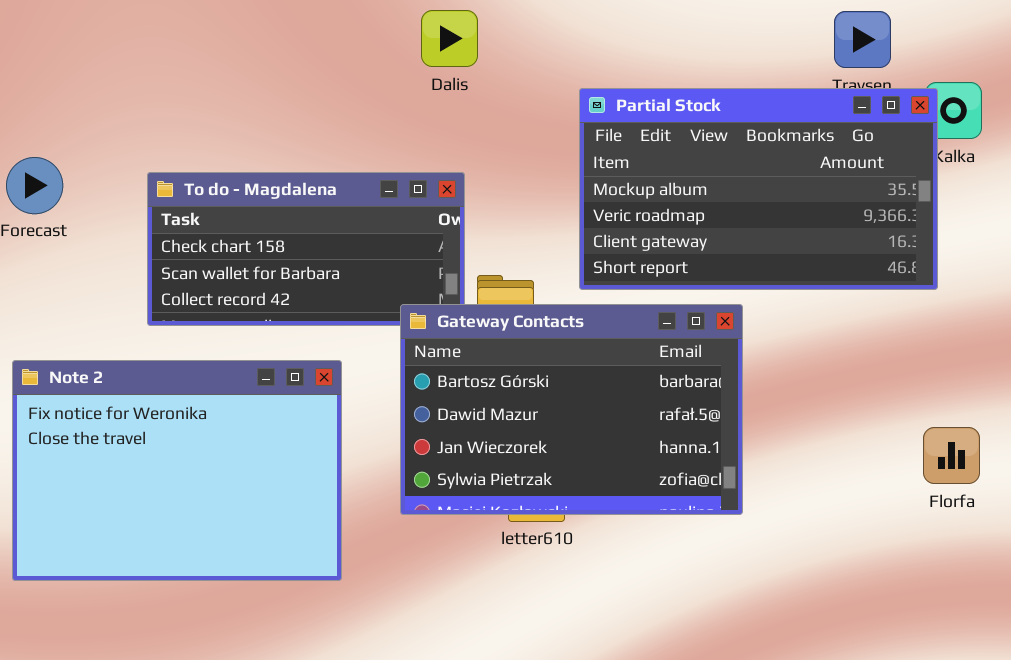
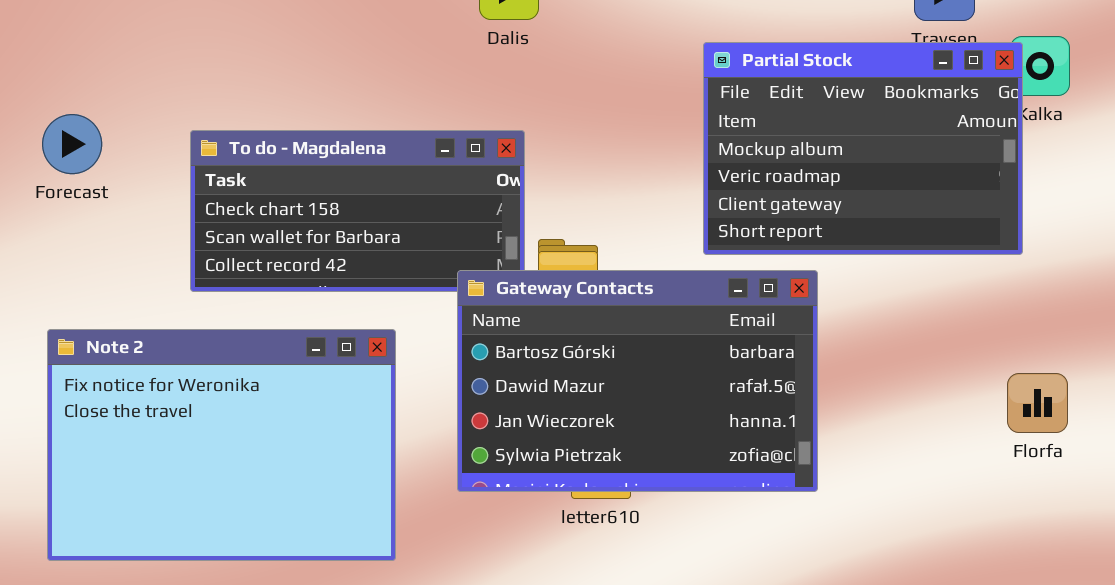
Partial Stock: [579,88,938,290] -> [703,42,1023,255], resized
Florfa: [923,427,980,484] -> [1007,373,1068,433], moved

